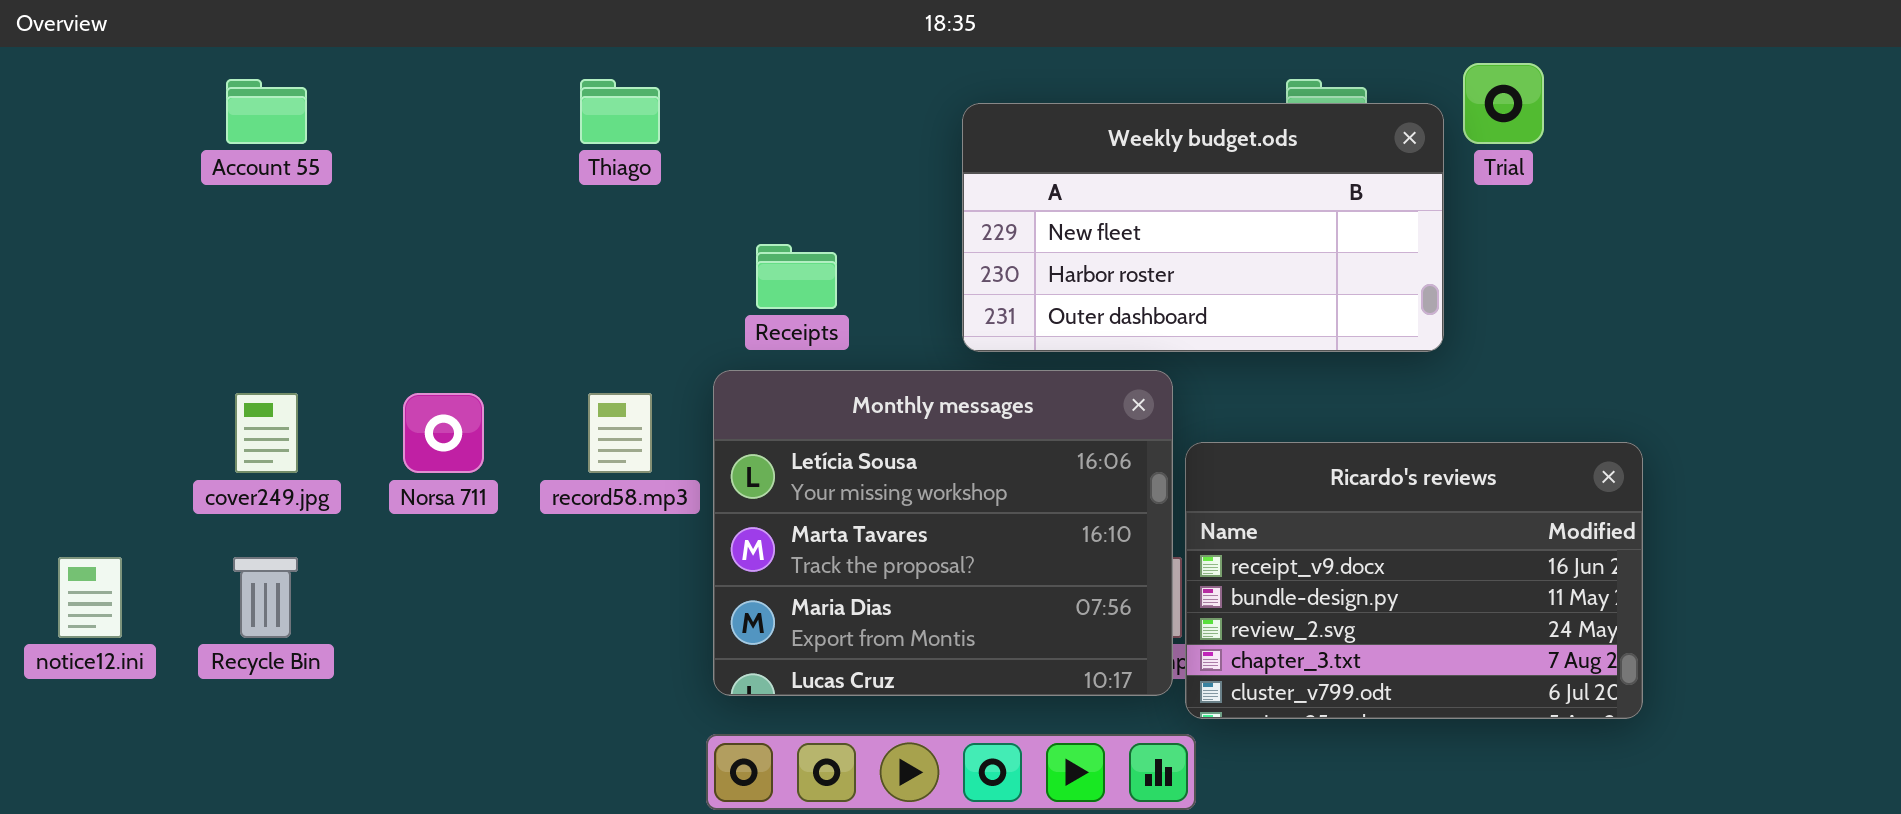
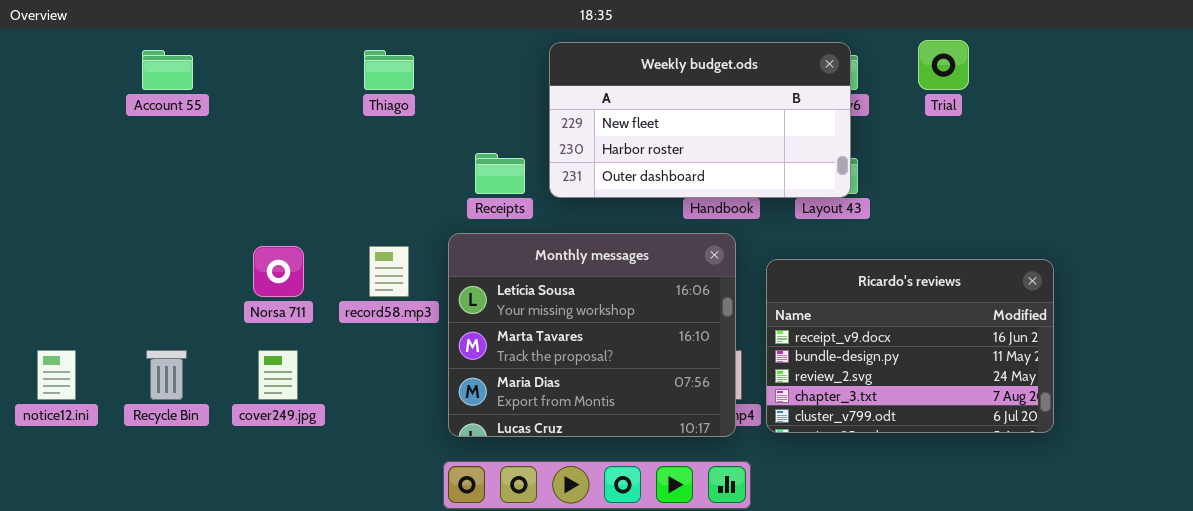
Weekly budget.ods: [962,103,1444,352] -> [549,42,851,198], moved
cover249.jpg: [235,393,298,473] -> [258,350,298,400], moved
Ricardo's reviews: [1185,442,1643,719] -> [766,259,1054,433], moved

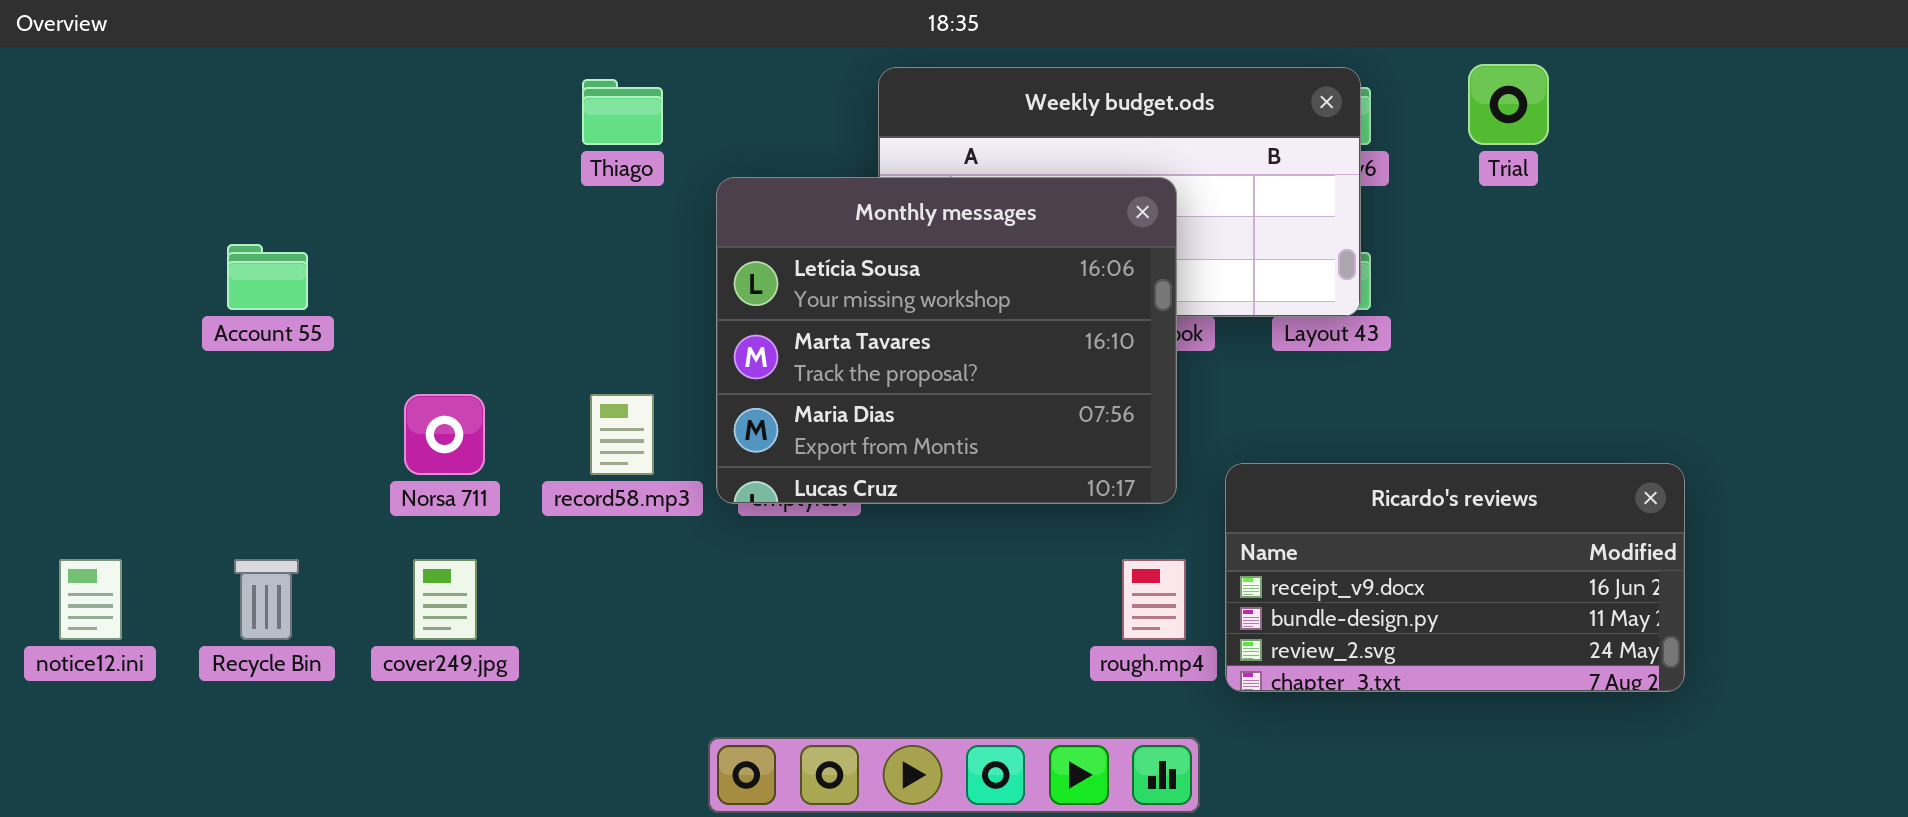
Account 55: [142,50,193,90] -> [227,244,308,310], moved
Monthly messages: [448,233,736,437] -> [716,177,1177,504], moved
Ricardo's reviews: [766,259,1054,433] -> [1225,463,1685,692], resized

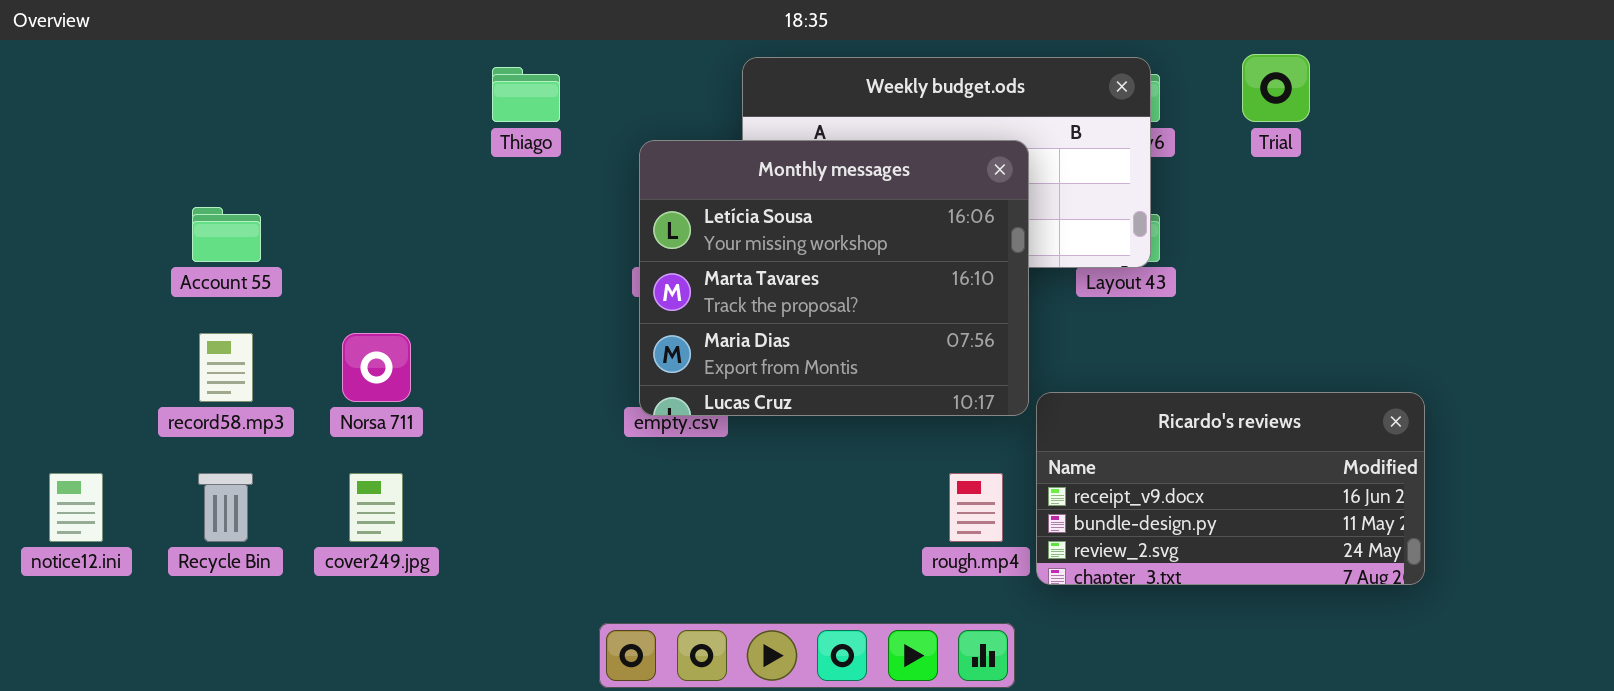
Monthly messages: [716,177,1177,504] -> [639,140,1029,416], moved
record58.mp3: [590,394,654,475] -> [199,333,253,402], moved

